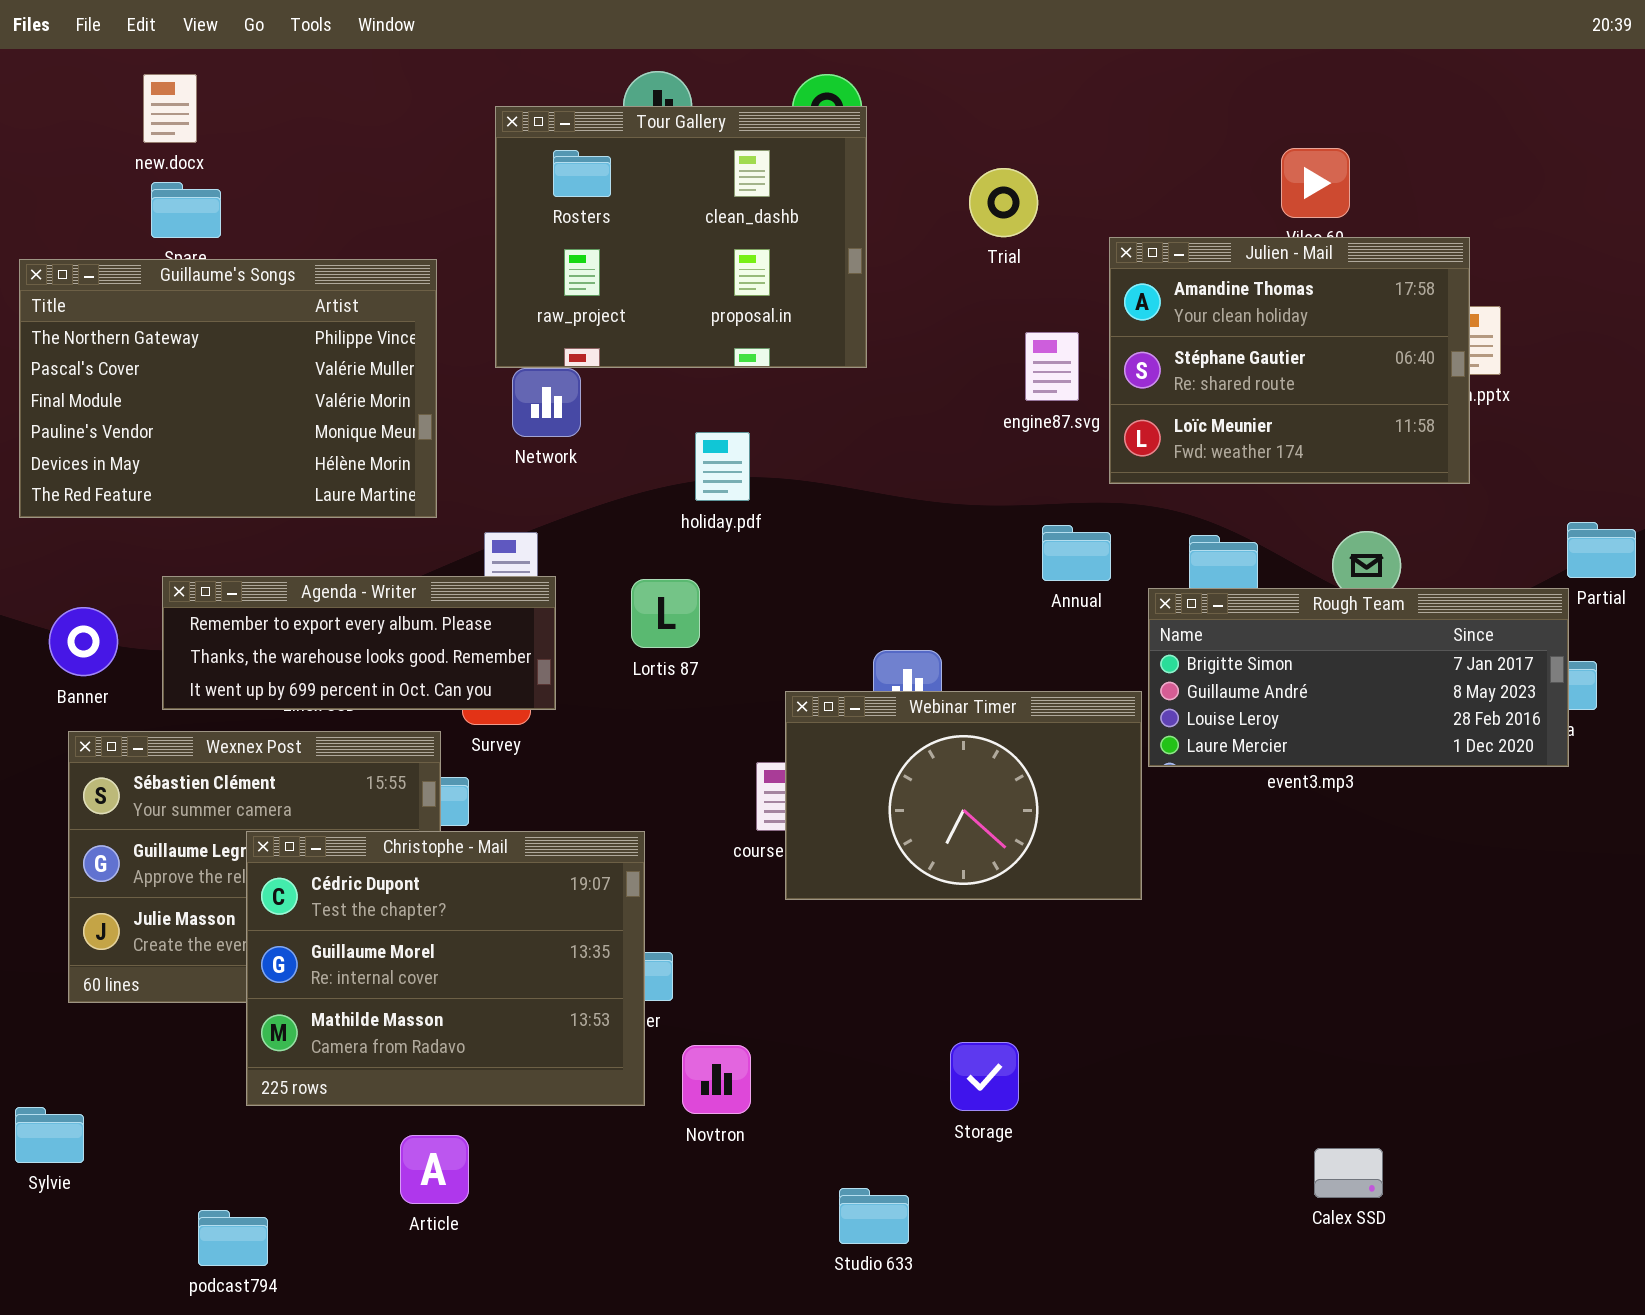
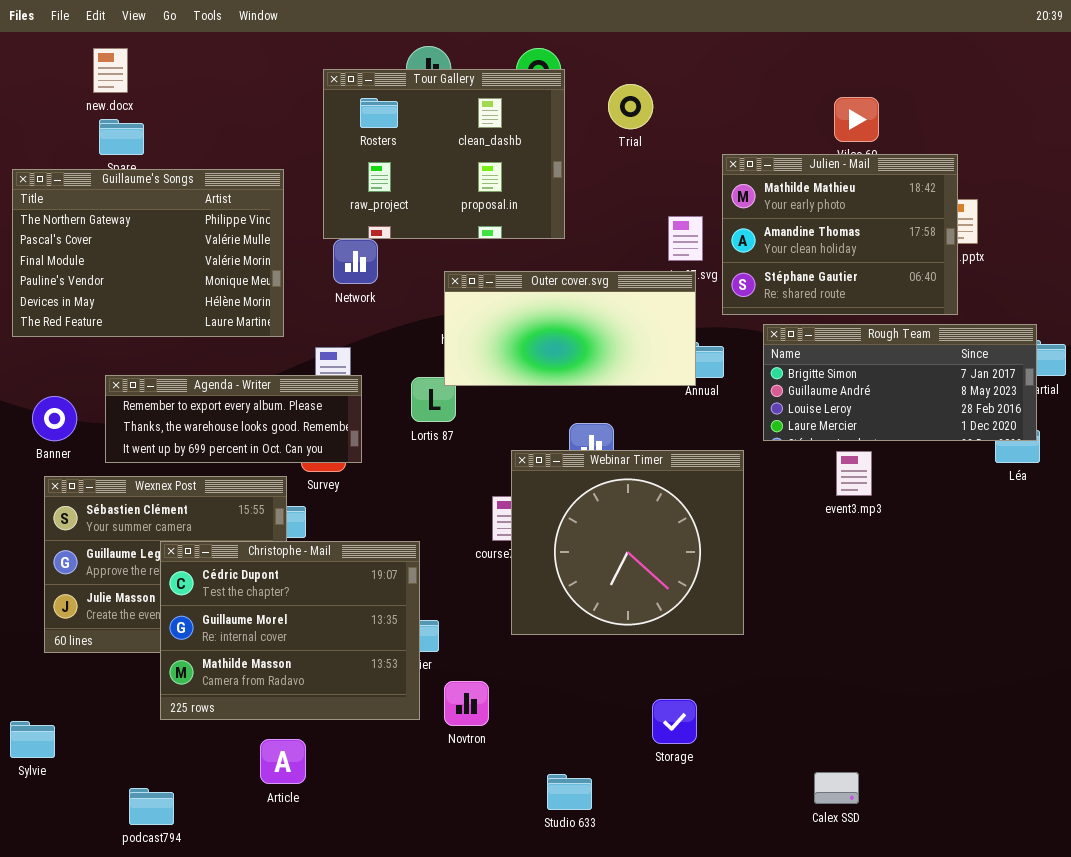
Trial: [969,168,1038,237] -> [608,84,653,129], moved
Julien - Mail: [1109,237,1470,484] -> [722,154,958,315], scrolled up 1 row
Outer cover.svg: none -> [444,271,696,386], opened
Rough Team: [1148,588,1569,767] -> [763,324,1037,441], moved
Webinar Timer: [785,691,1142,900] -> [511,450,744,635], resized
Storage: [950,1042,1019,1111] -> [652,699,697,744], moved
Calex SSD: [1314,1148,1383,1198] -> [814,772,859,804], moved

